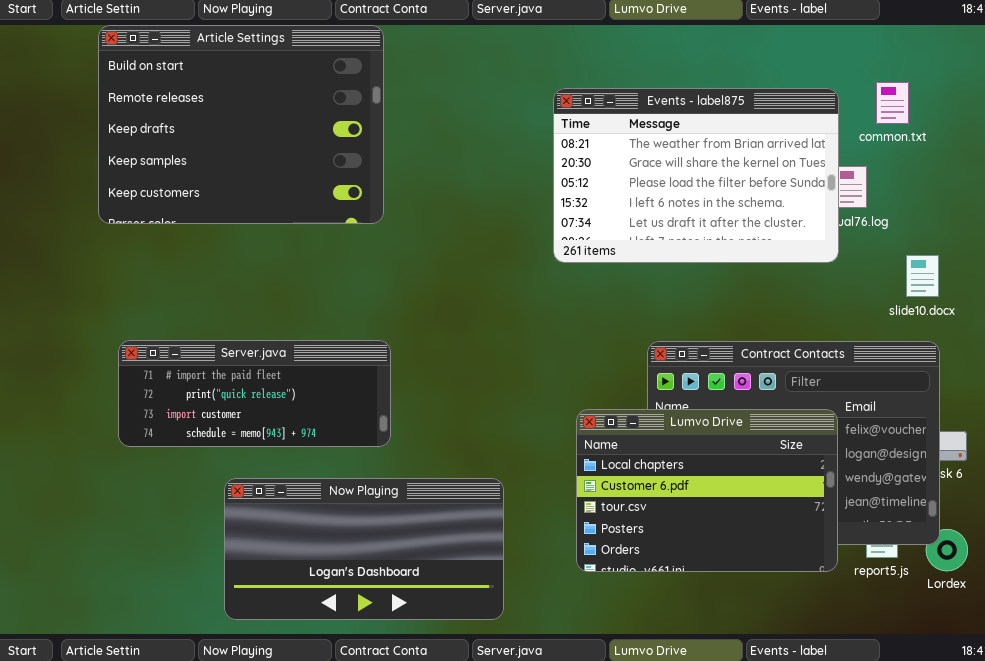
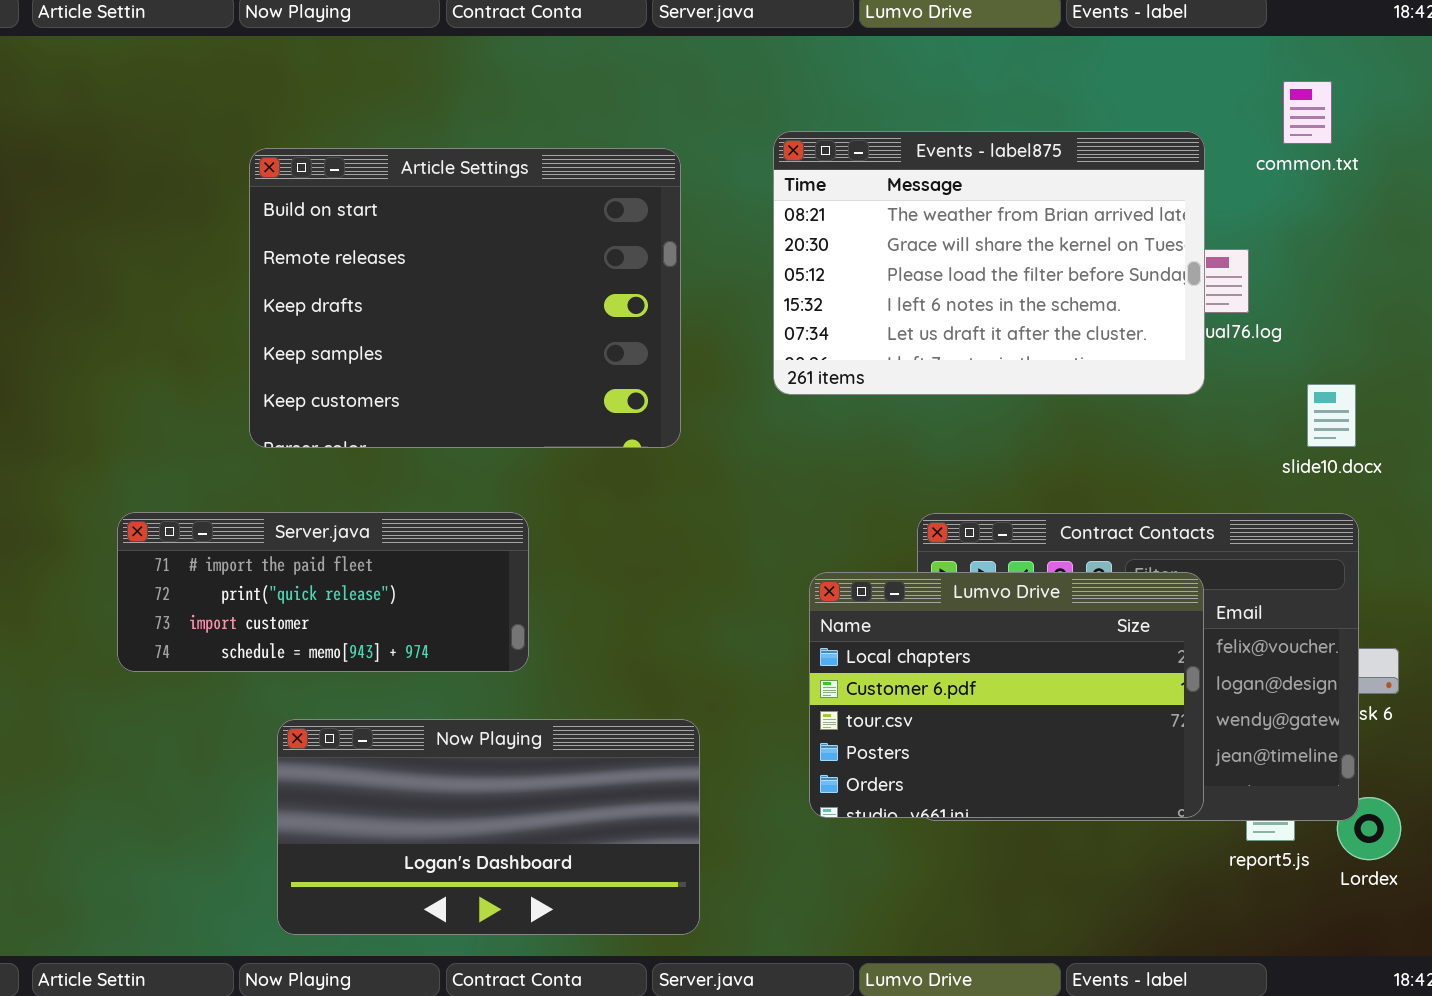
Article Settings: [98,25,384,224] -> [249,148,681,448], moved
common.txt: [876,82,909,124] -> [1283,81,1332,144], moved
Lumvo Drive: [576,409,838,572] -> [809,572,1204,818], moved

